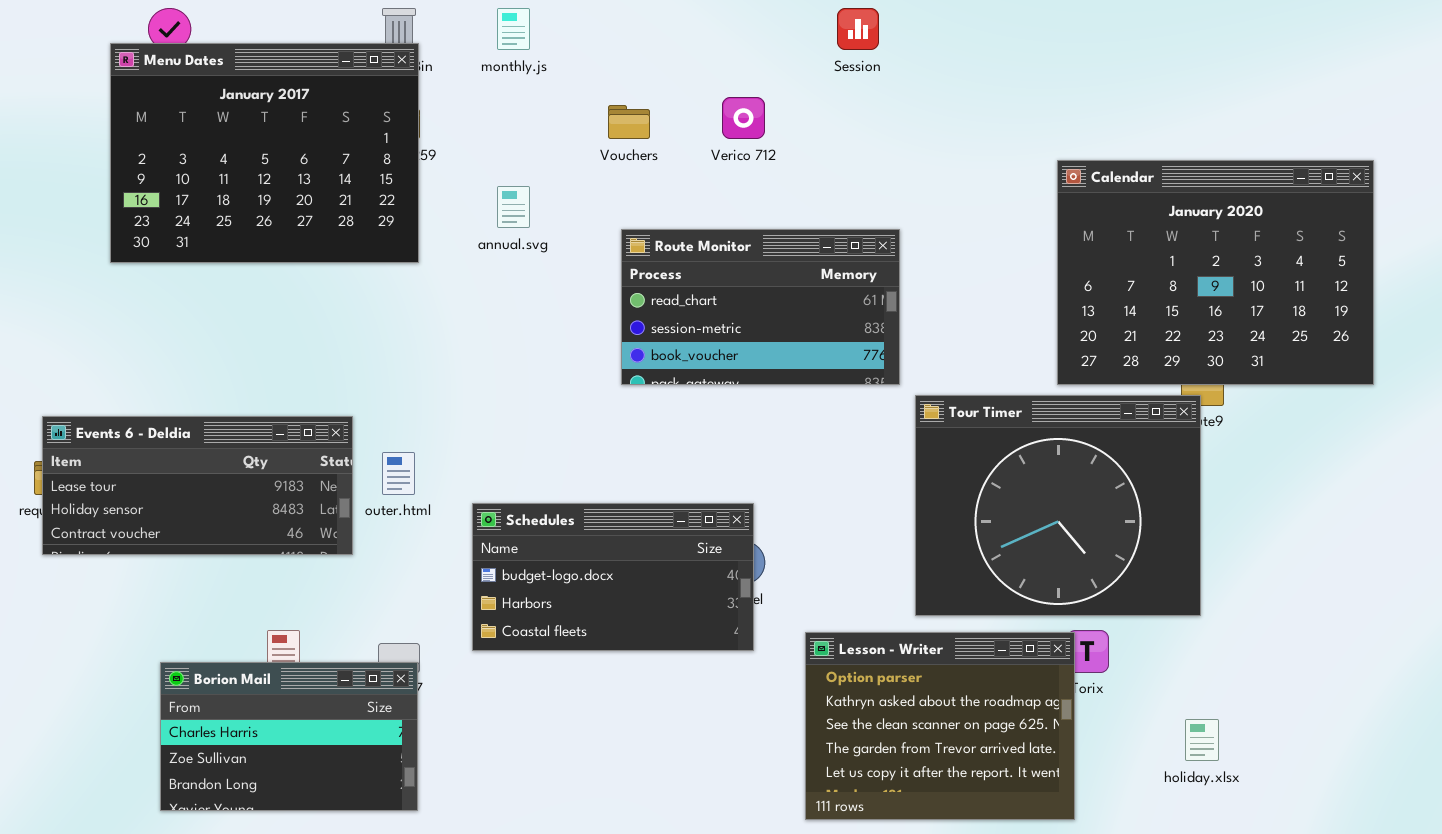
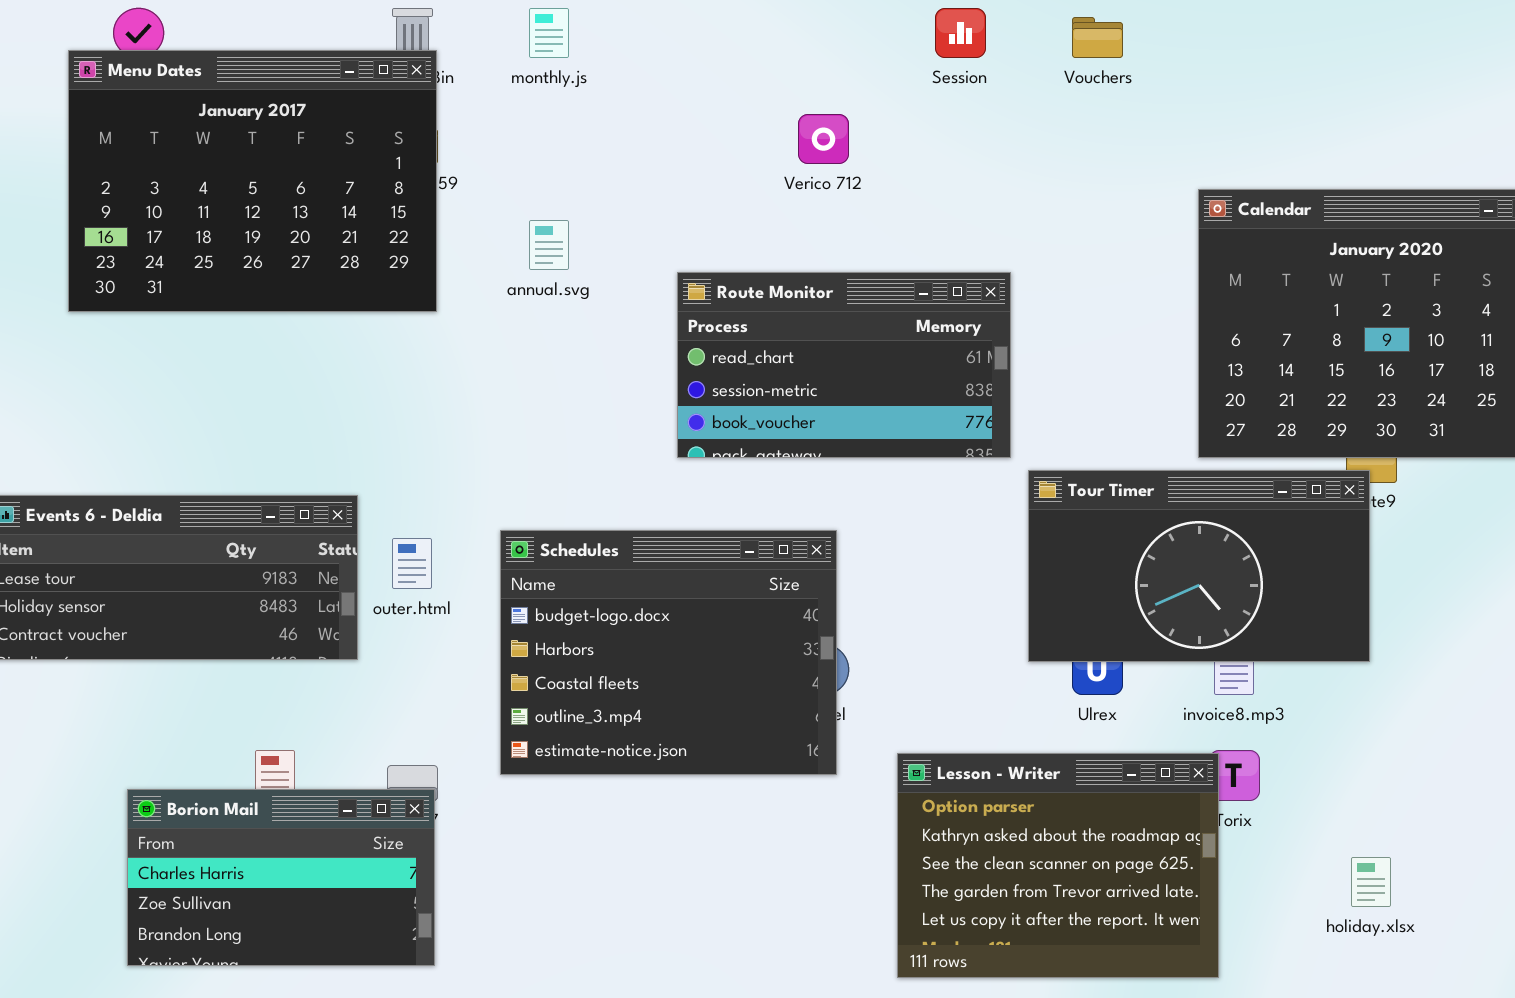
Vouchers: [608,105,650,139] -> [1072,17,1123,58], moved
Tour Timer: [915,395,1201,616] -> [1028,470,1370,662], resized
Schedules: [472,503,754,651] -> [500,530,837,775], resized

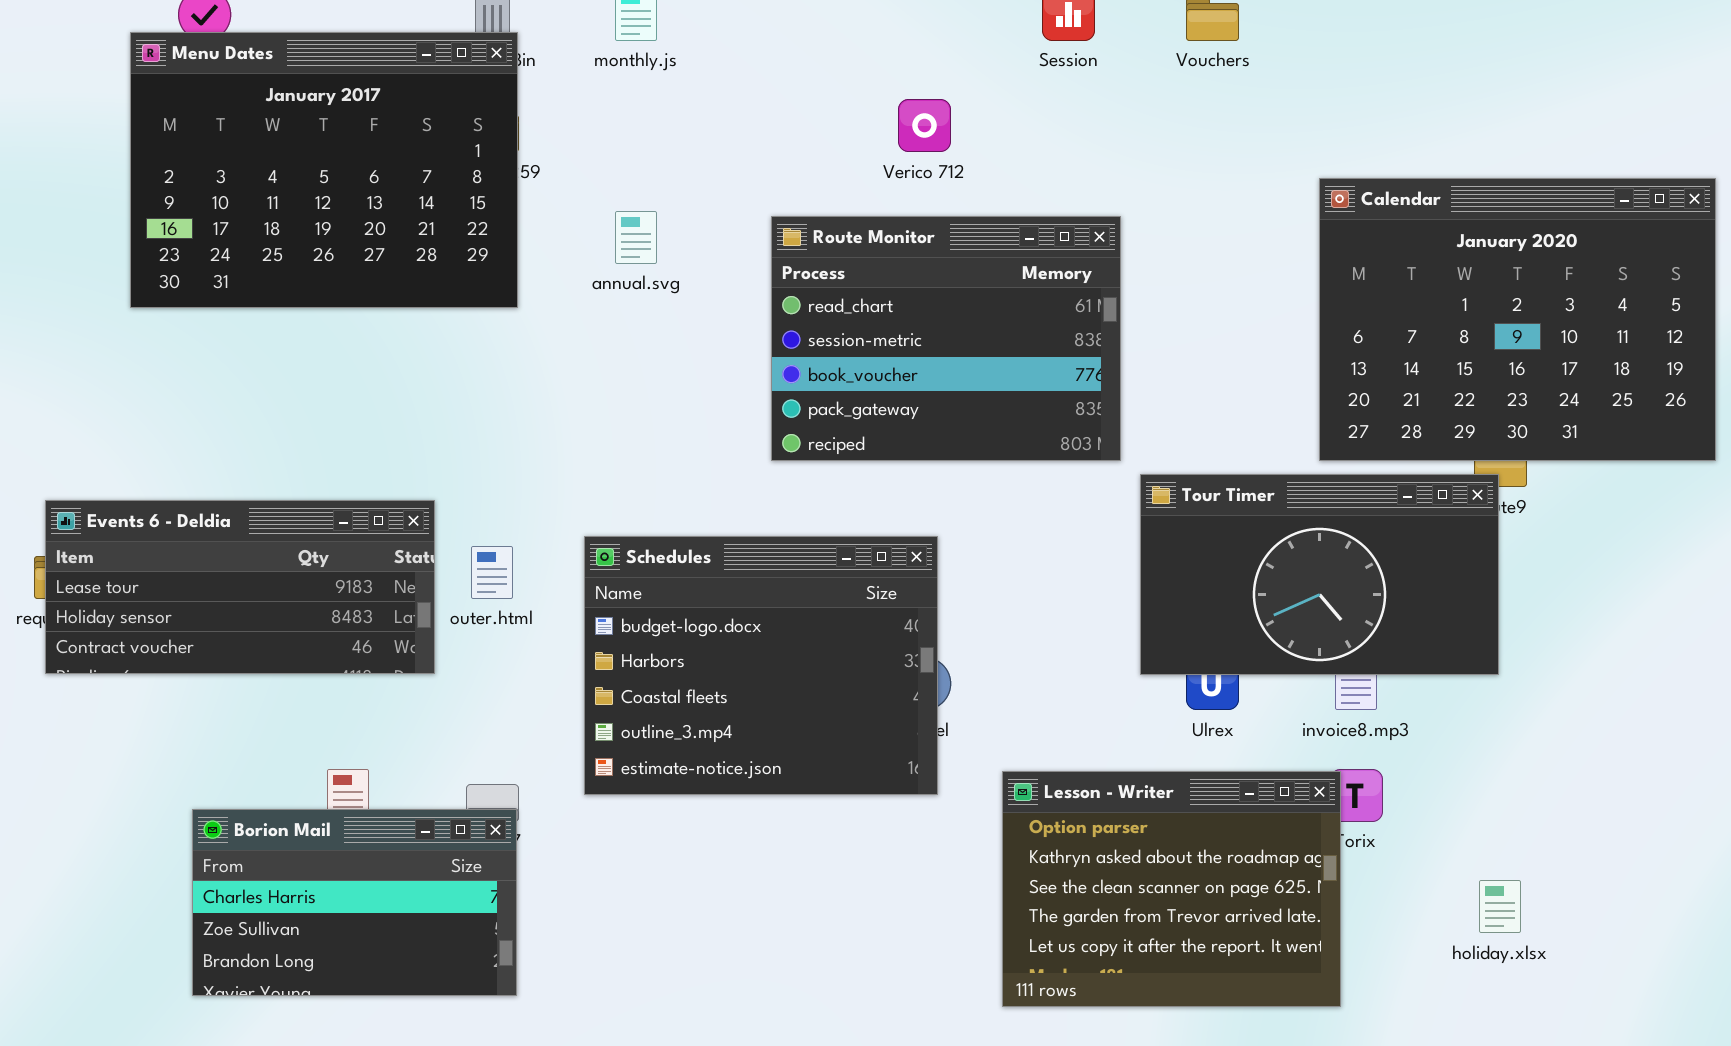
Route Monitor: [677,272,1011,458] -> [771,216,1121,461], resized

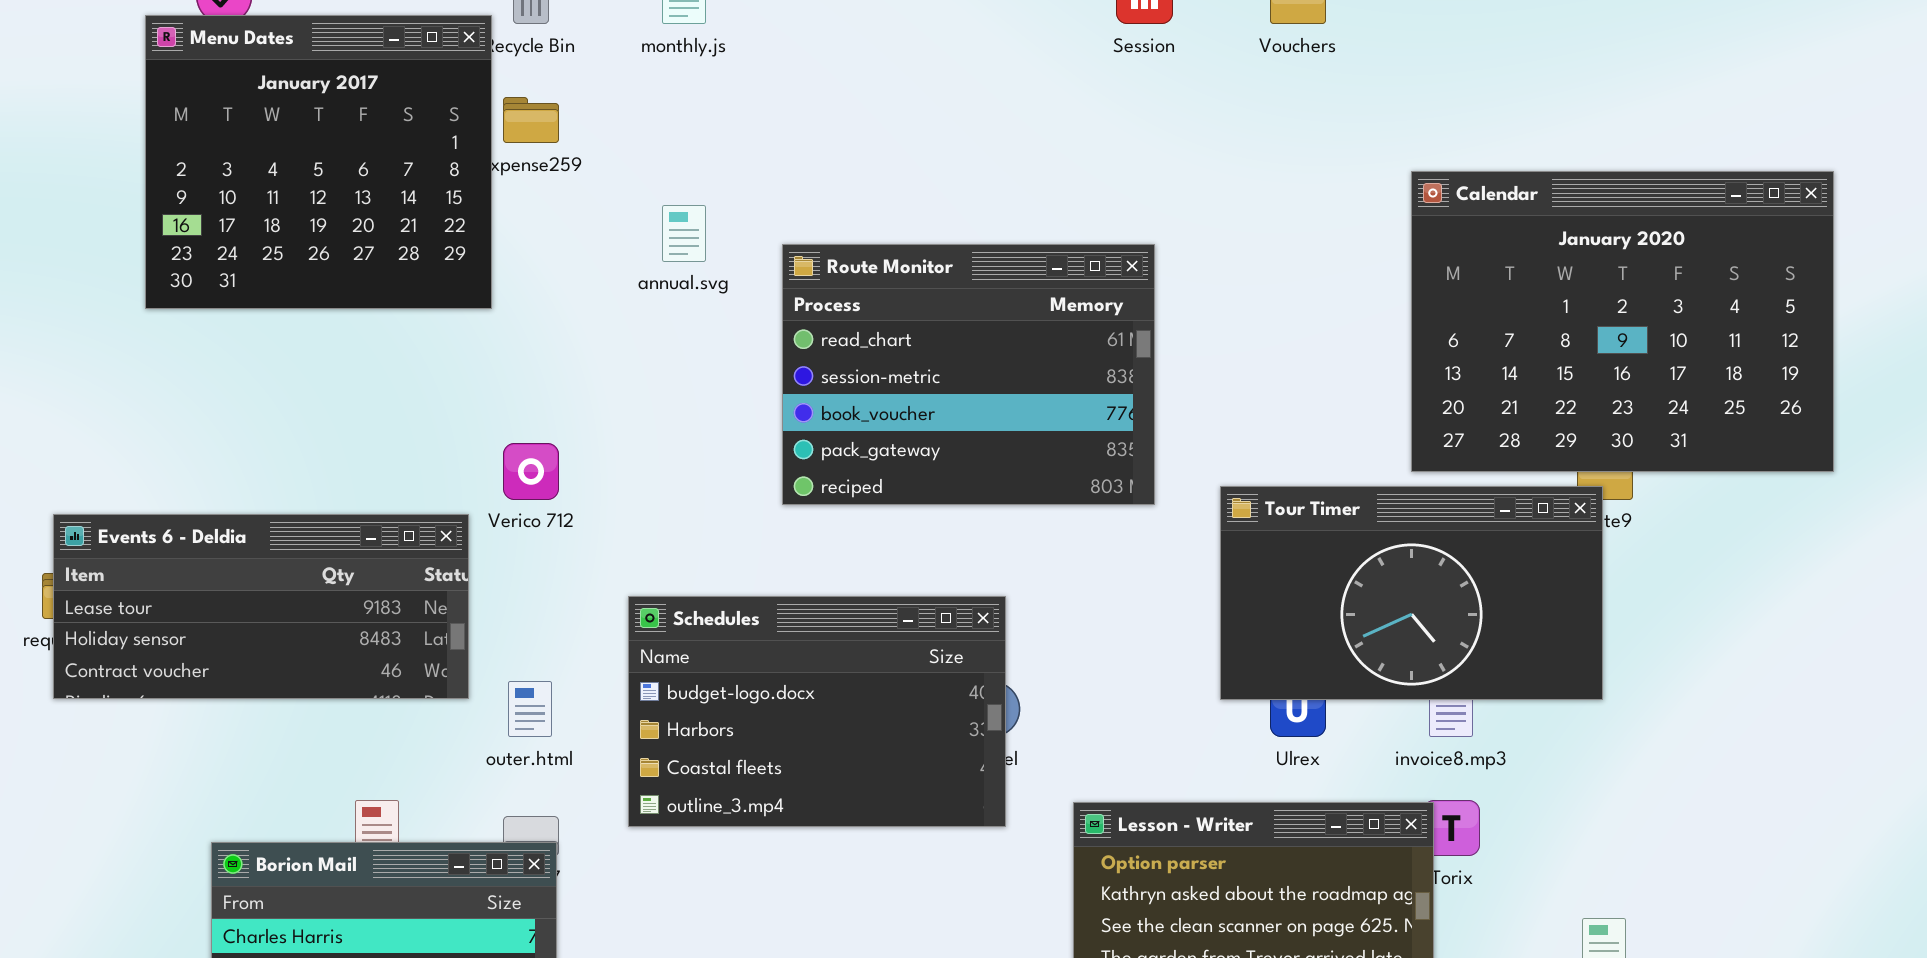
Menu Dates: [130,32,518,308] -> [145,15,492,309], resized
Verico 712: [898,99,951,152] -> [503,443,559,500], moved
Route Monitor: [771,216,1121,461] -> [782,244,1155,505], moved
Schedules: [584,536,938,795] -> [628,596,1006,827], resized
outer.html: [471,546,513,599] -> [508,681,552,737], moved

